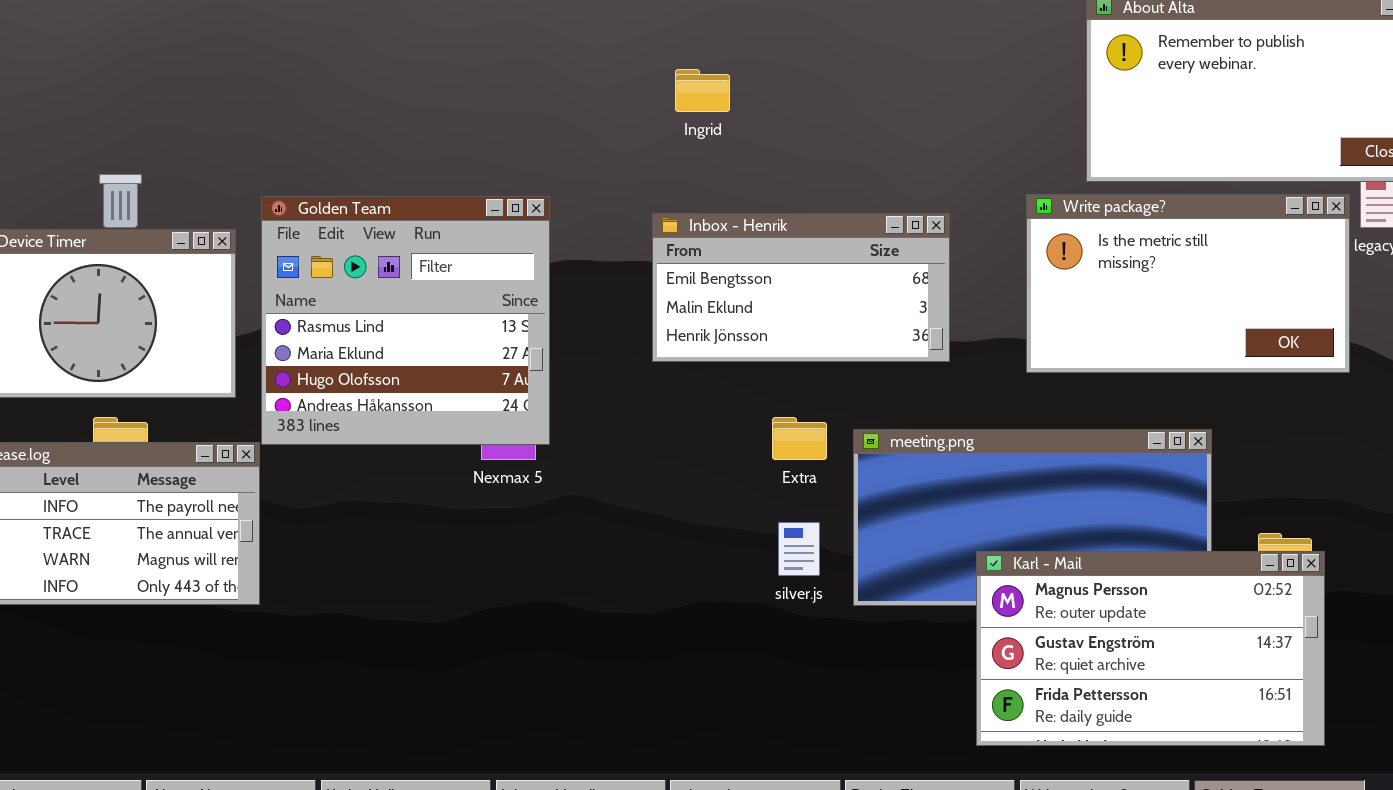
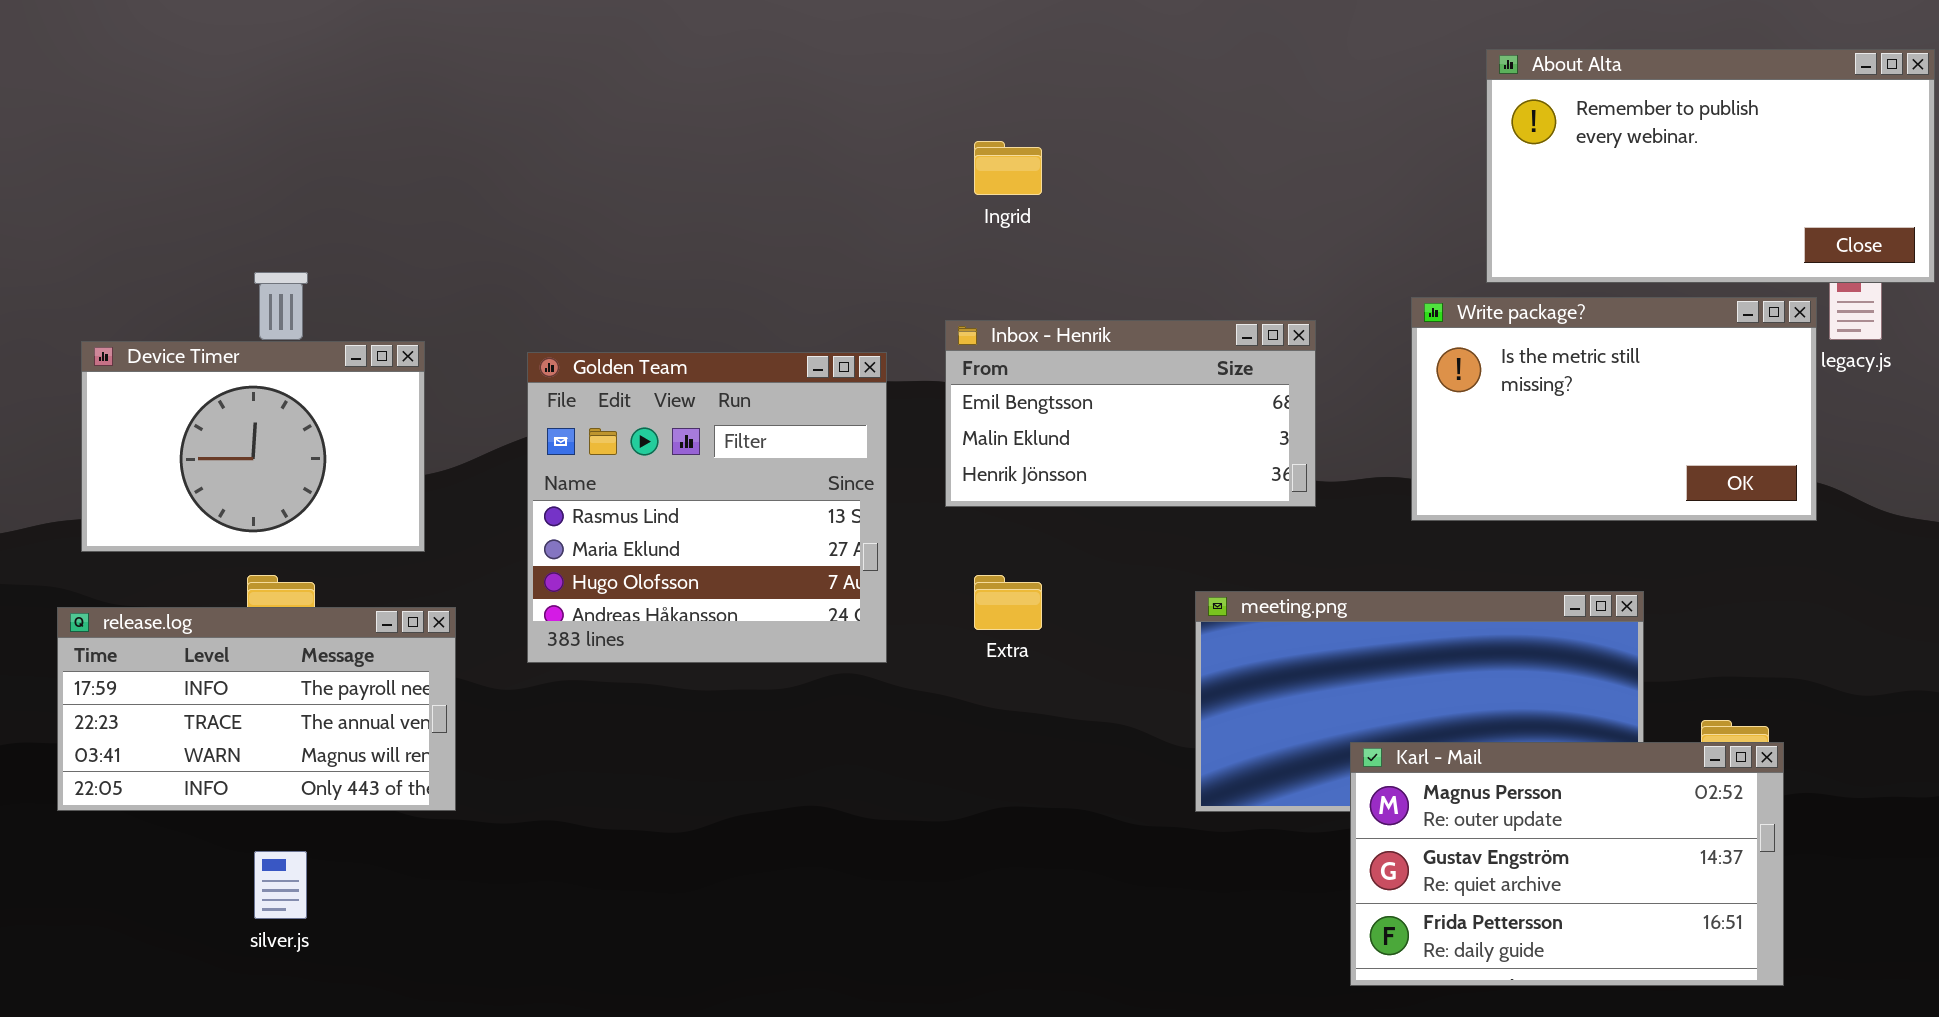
Golden Team: [261,196,550,445] -> [527,352,887,663], moved
Extra: [772,417,827,460] -> [974,575,1042,630], moved
silver.js: [778,522,820,576] -> [254,851,307,919], moved

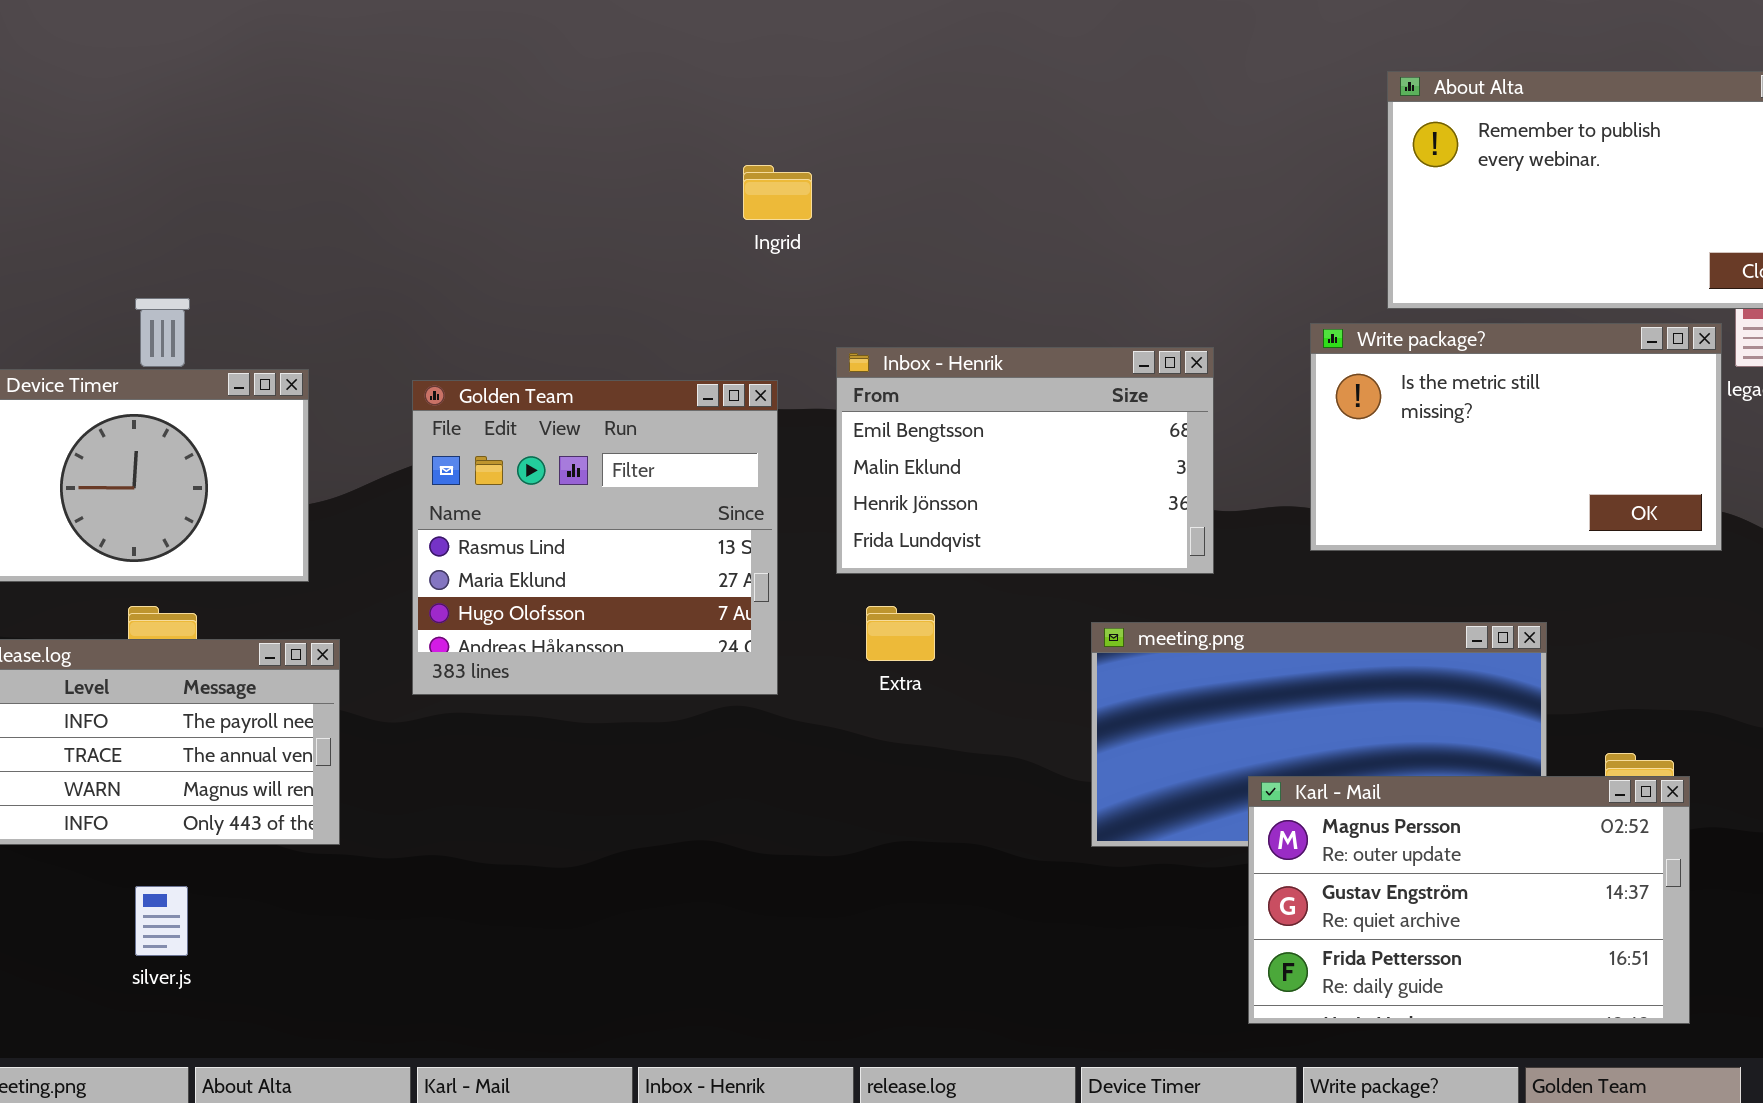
Ingrid: [974,141,1042,195] -> [743,165,812,220], moved
Inbox - Henrik: [945,320,1316,507] -> [836,347,1214,574], resized

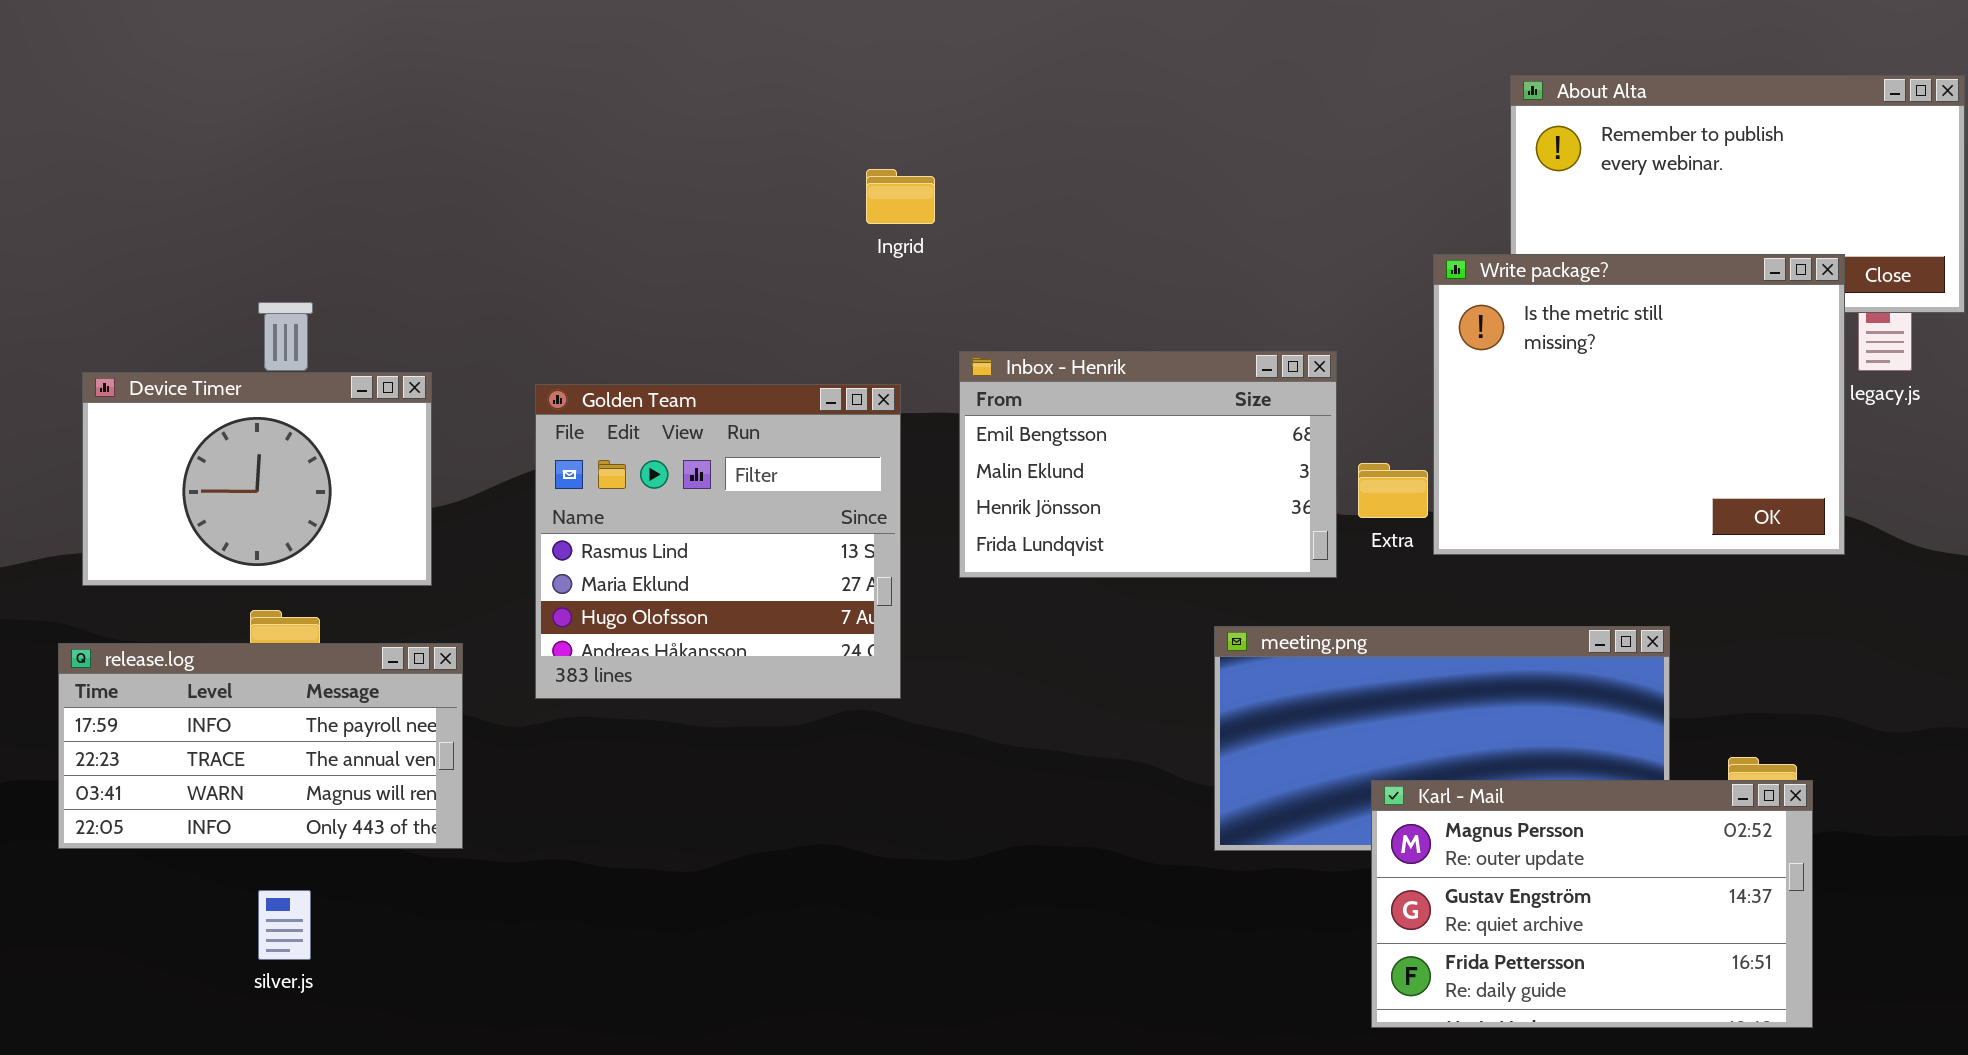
Write package?: [1310,323,1722,551] -> [1433,254,1845,555], resized
Extra: [866,606,935,661] -> [1358,463,1428,518], moved

